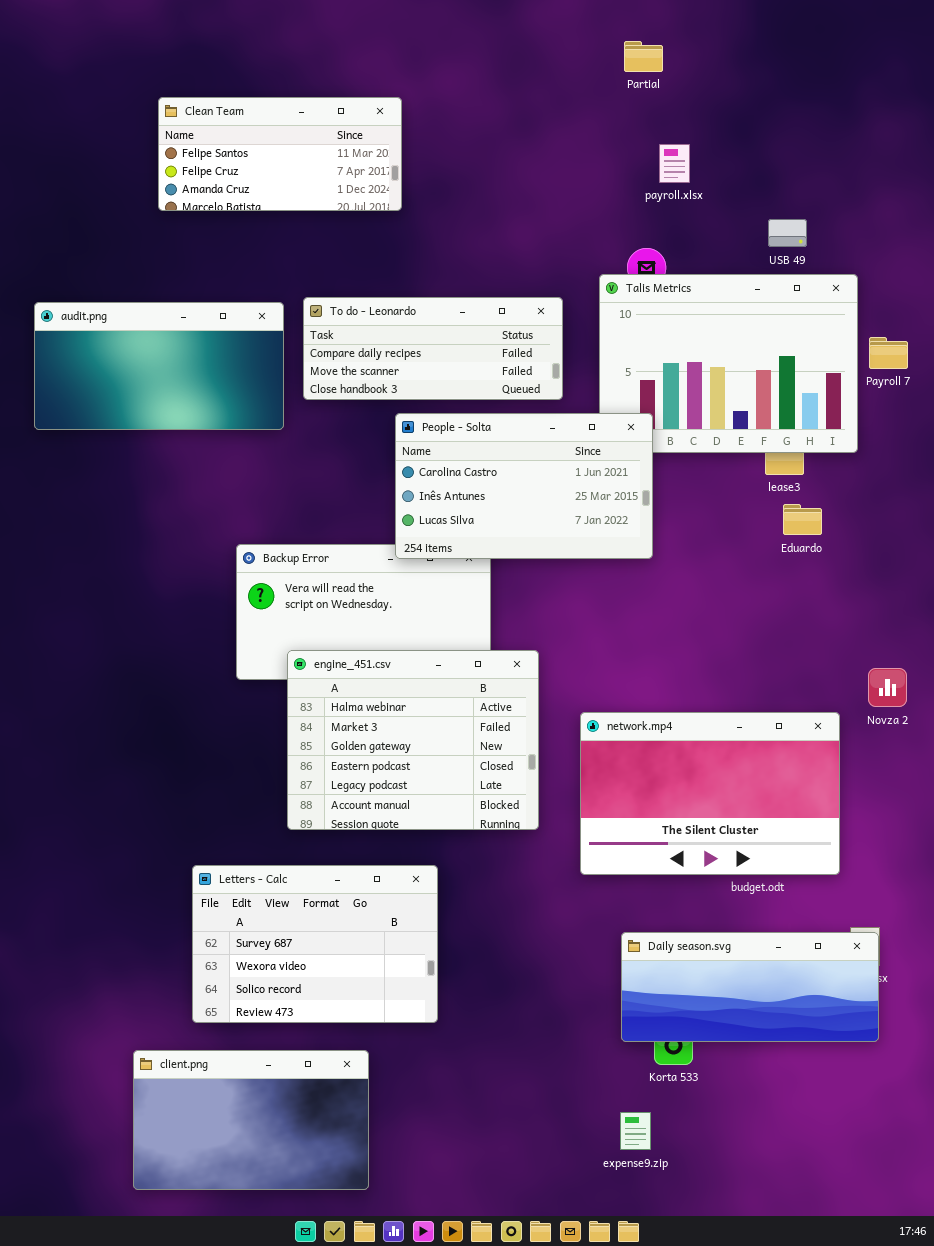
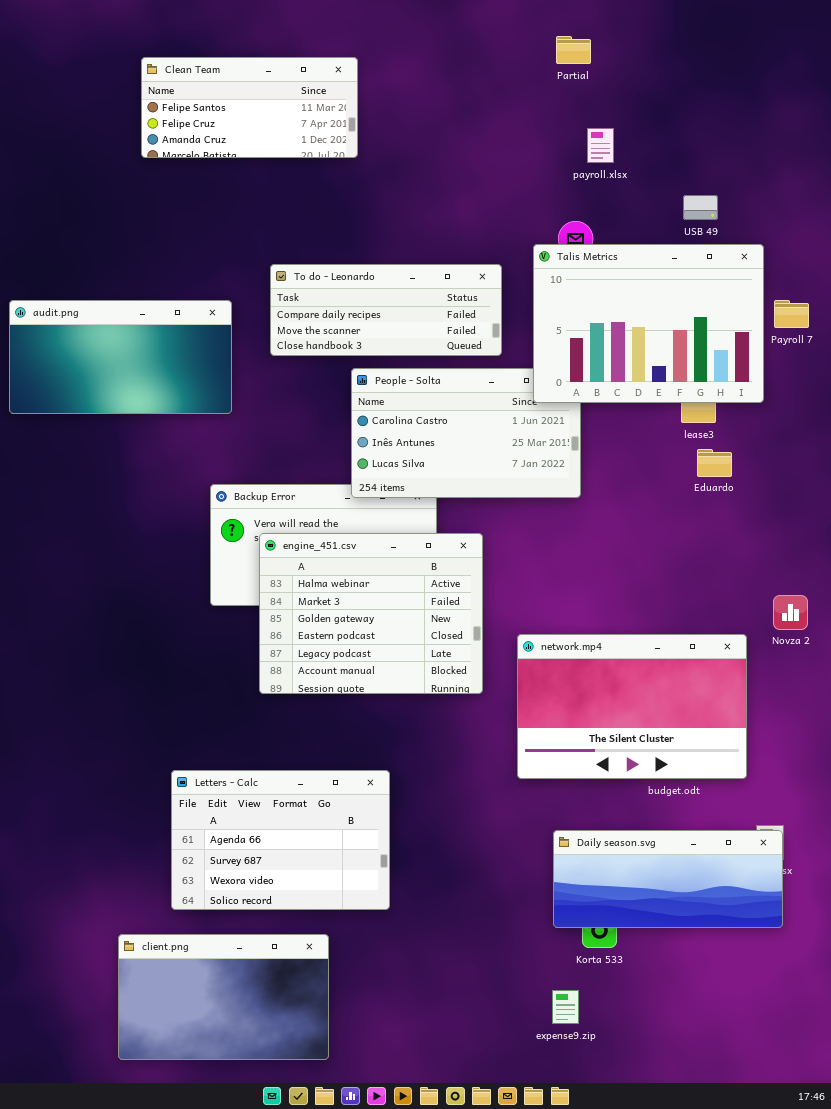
Clean Team: [158,97,402,211] -> [141,57,358,158], moved
Talis Metrics: [599,274,858,453] -> [533,244,764,403], raised
audit.png: [34,302,284,430] -> [9,300,232,414], moved
engine_451.csv: [287,650,539,830] -> [259,533,483,694], moved
Letters - Calc: [192,865,438,1023] -> [171,770,390,910], scrolled up 1 row

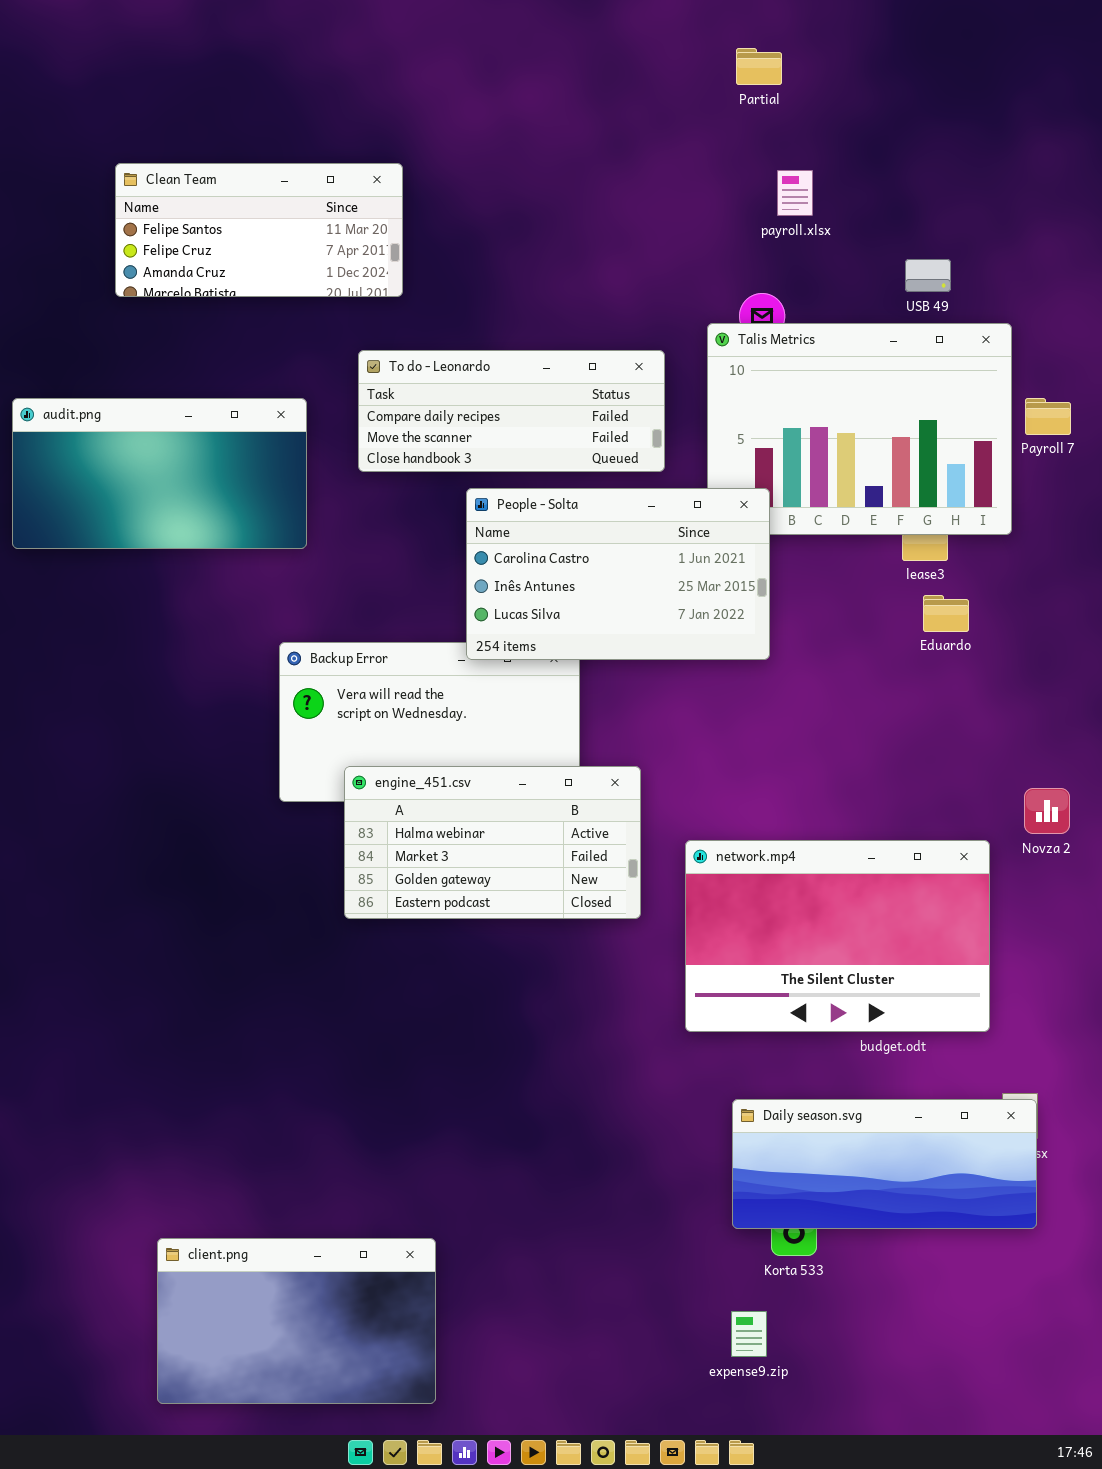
Clean Team: [141,57,358,158] -> [115,163,403,297], moved
People - Solta: [351,368,581,498] -> [466,488,770,660], raised
engine_451.csv: [259,533,483,694] -> [344,766,641,919], resized
Letters - Calc: [171,770,390,910] -> none, closed

